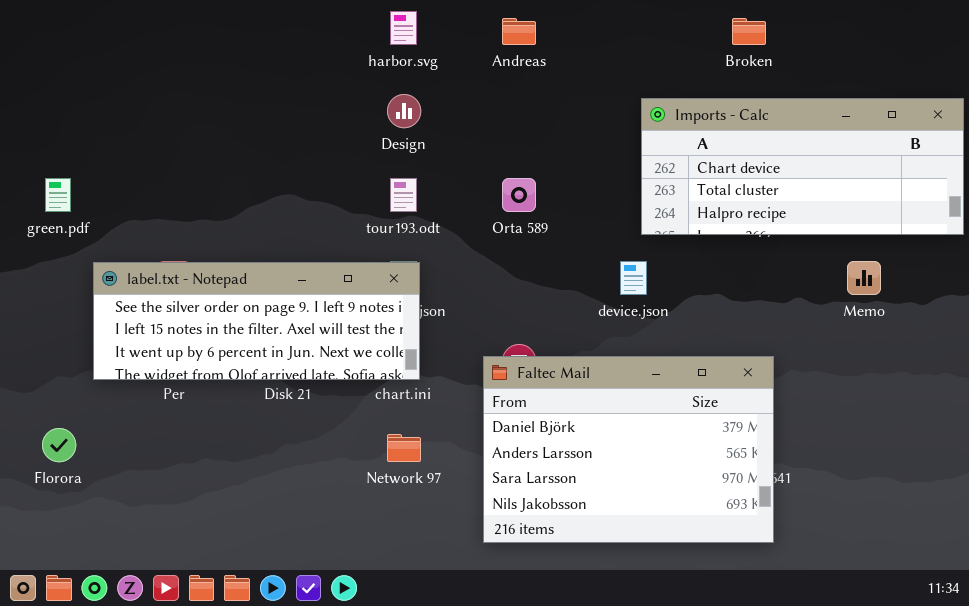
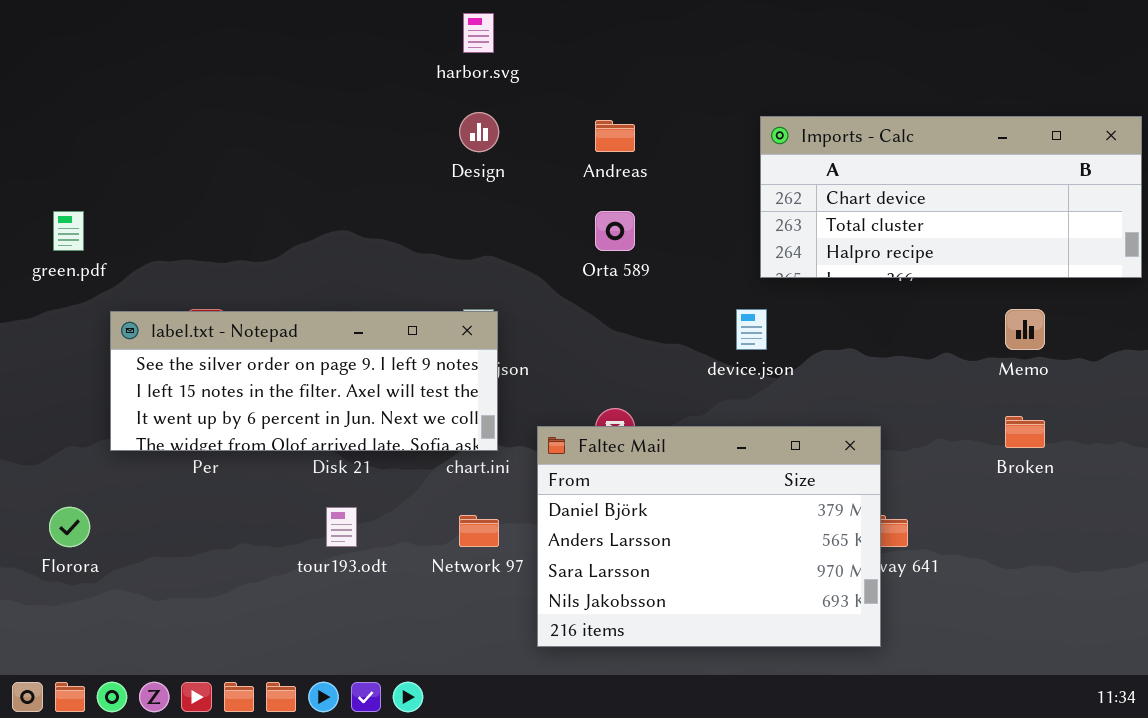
Andreas: [502,18,536,45] -> [595,120,635,152], moved
Broken: [732,18,766,45] -> [1005,416,1045,448], moved
tour193.odt: [390,178,417,212] -> [326,507,357,547], moved
Faltec Mail: [483,356,774,543] -> [537,426,881,647], moved

